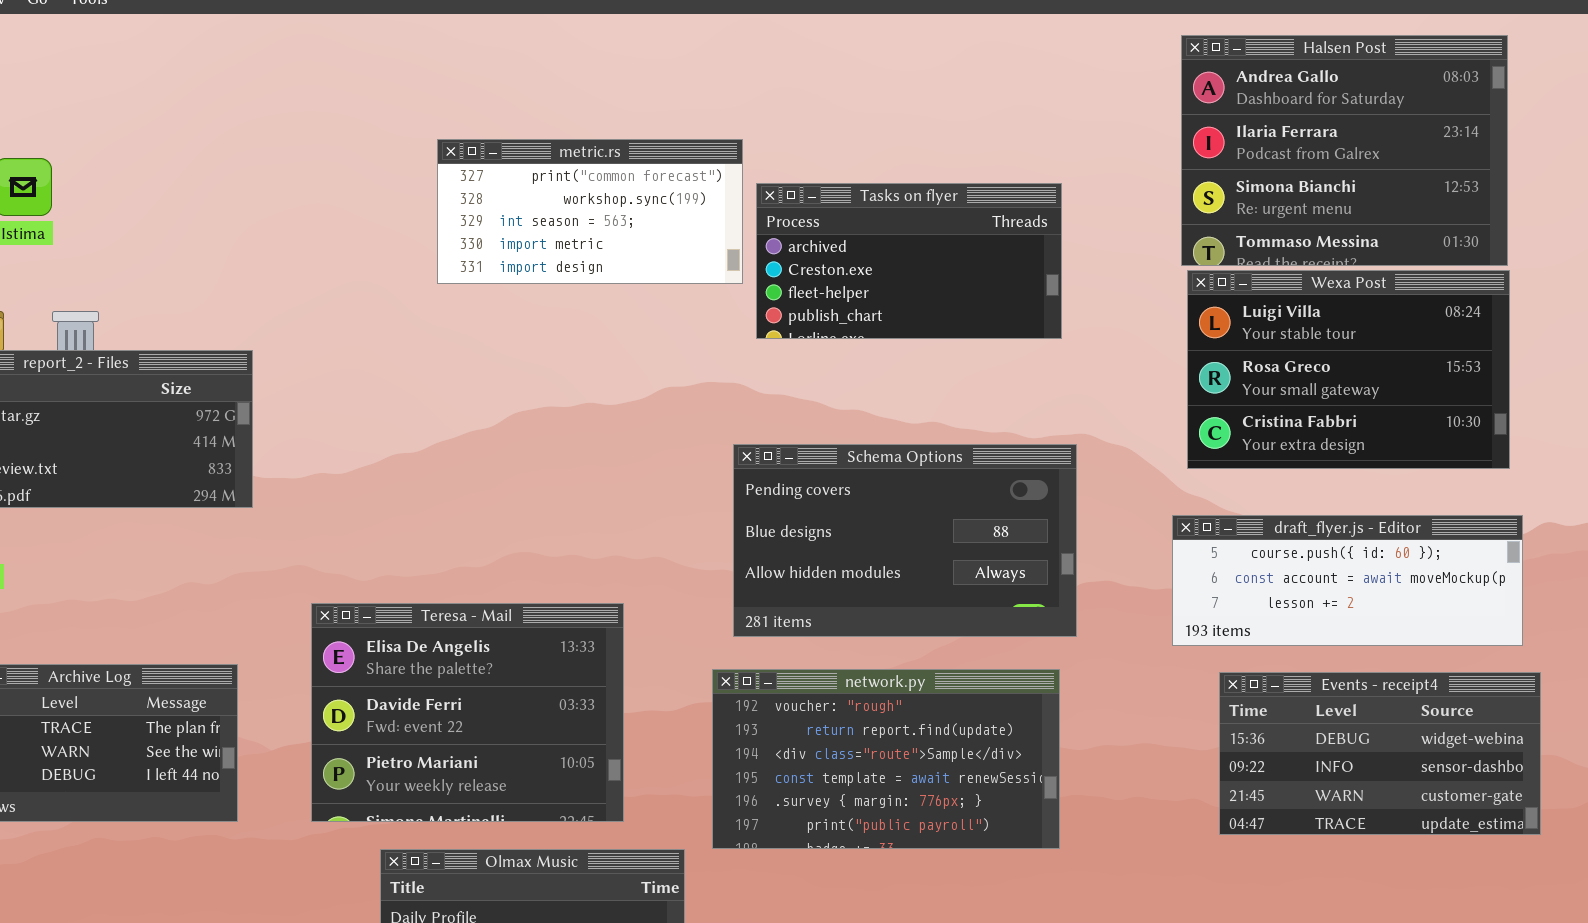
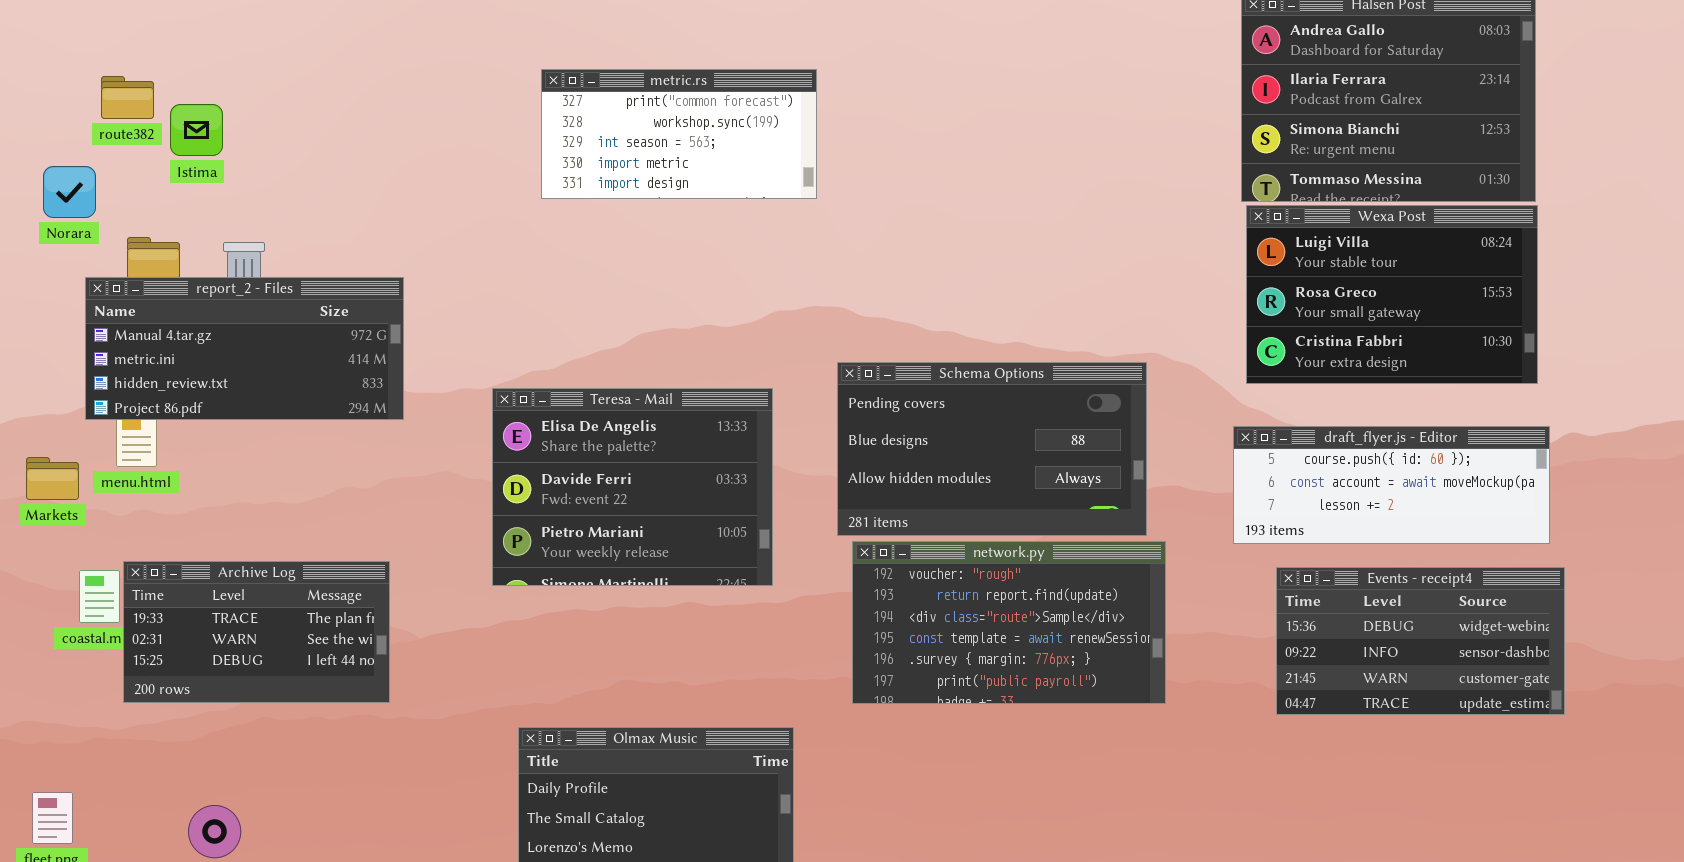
metric.rs: [437,139,743,284] -> [541,69,817,199], moved
Tasks on flyer: [756,183,1062,339] -> none, closed
Teresa - Mail: [311,603,624,822] -> [492,388,773,586], moved
network.py: [712,669,1060,849] -> [852,541,1166,704], moved

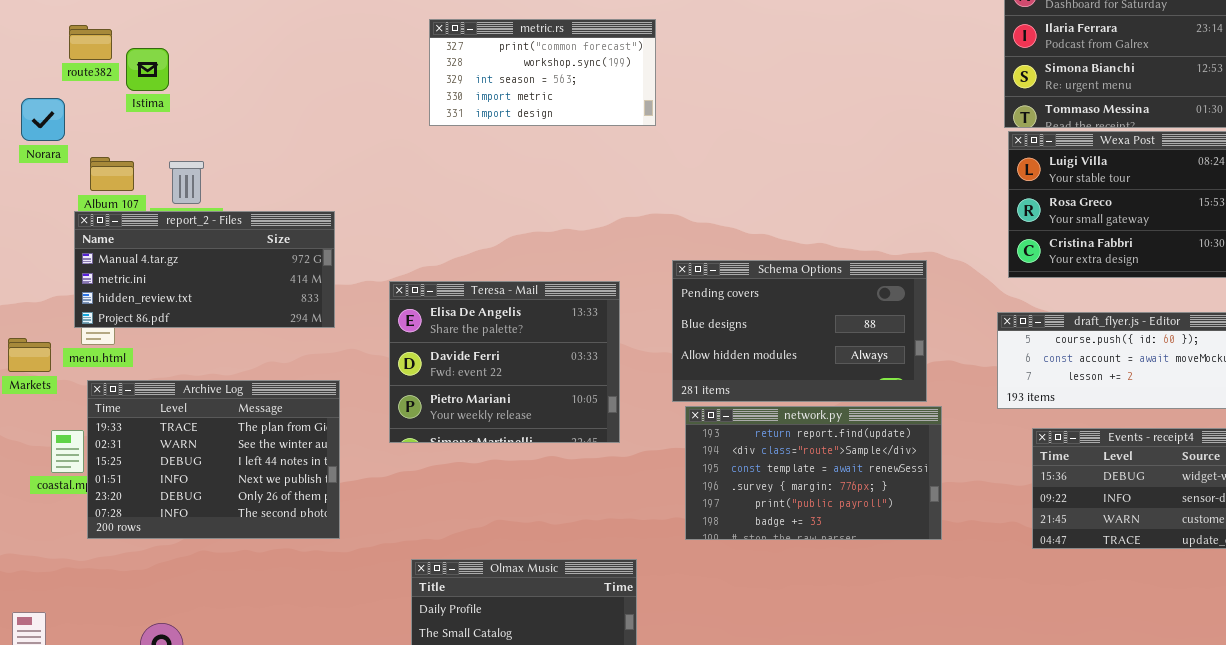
report_2 - Files: [85,277,404,420] -> [74,211,335,328], moved
network.py: [852,541,1166,704] -> [685,406,942,540], scrolled down 1 row
Archive Log: [123,561,390,703] -> [87,380,340,539], resized

